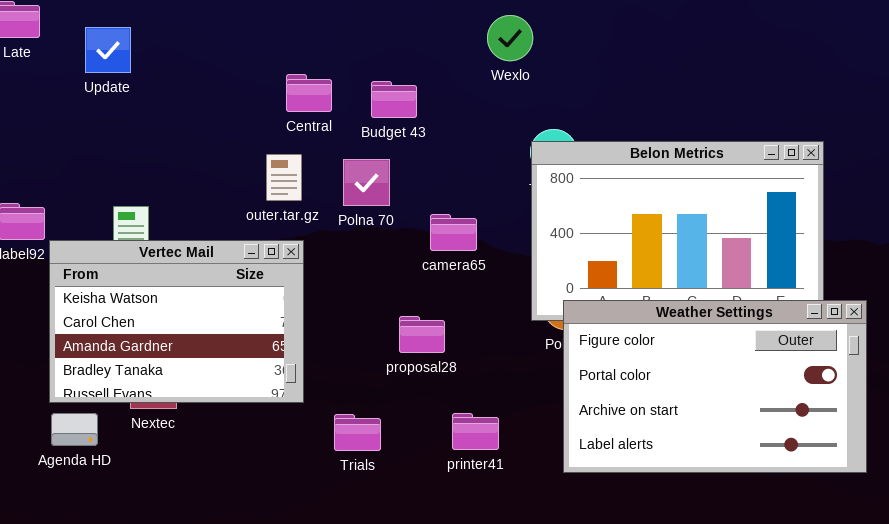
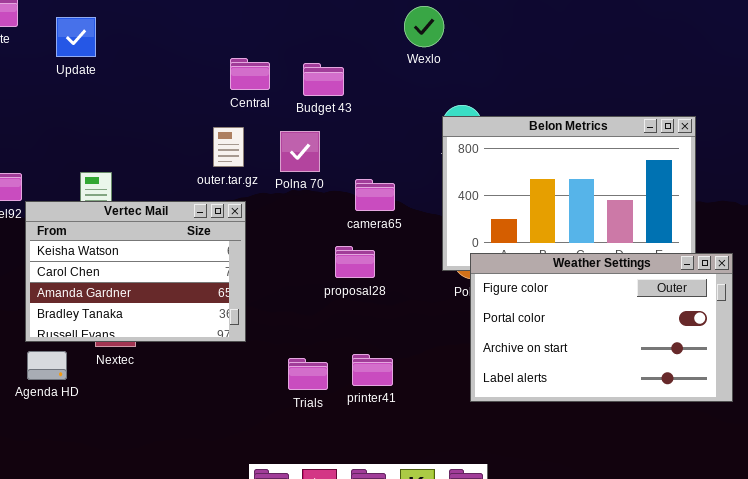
proposal28: [399,316,445,353] -> [335,246,375,278], moved
printer41: [452,413,499,450] -> [352,354,393,386], moved
Trials: [334,414,381,451] -> [288,358,328,390], moved

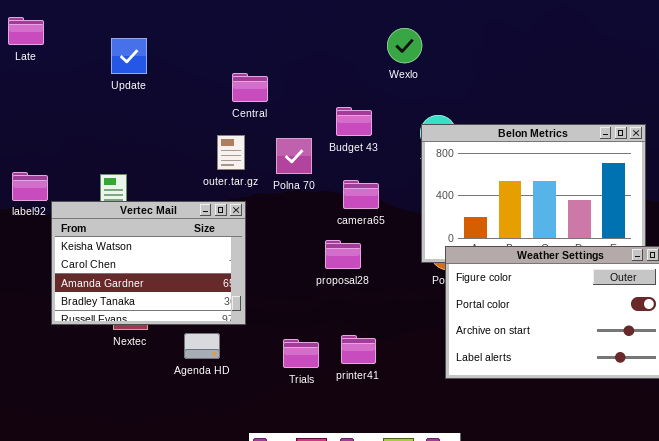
Update: [56,17,96,57] -> [111,38,147,74], moved
Budget 43: [303,63,344,96] -> [336,107,372,136], moved
Agenda HD: [27,351,67,380] -> [184,333,220,359], moved

